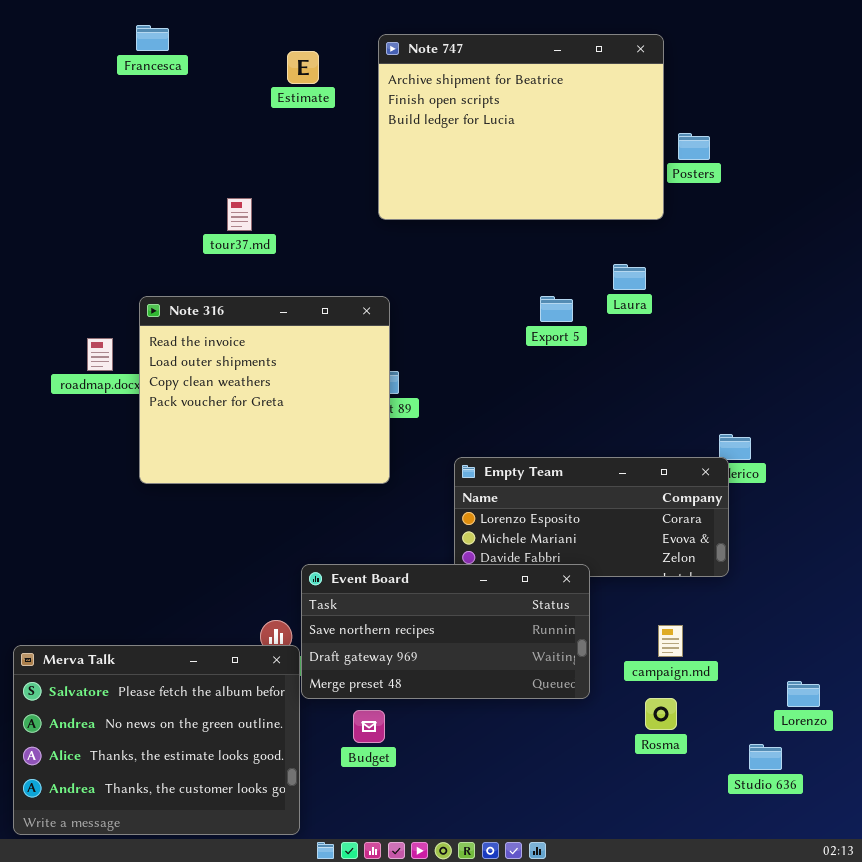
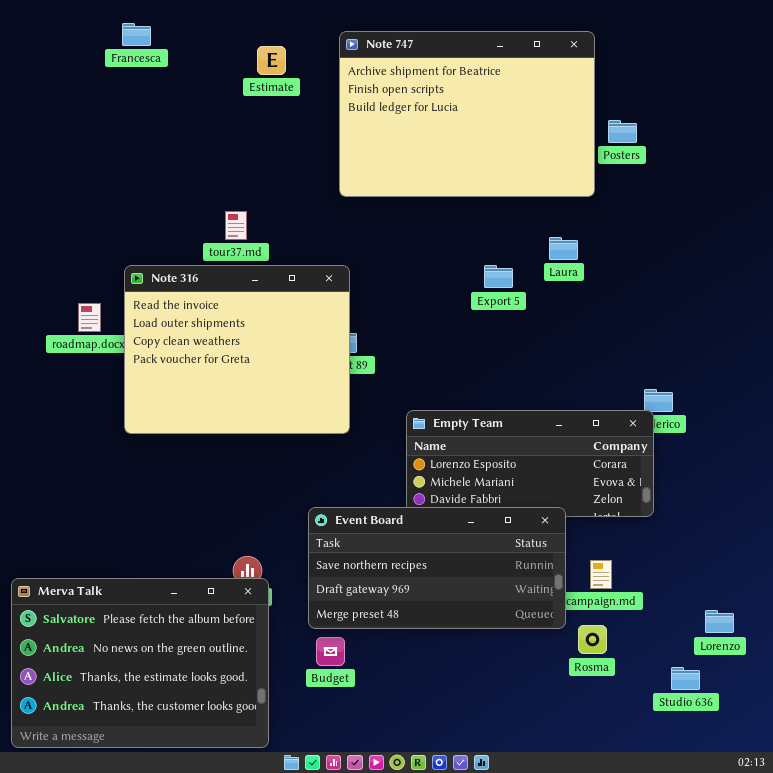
tour37.md: [227,198,252,231] -> [225,211,247,240], moved
Event Board: [301,564,590,699] -> [308,507,566,629], moved

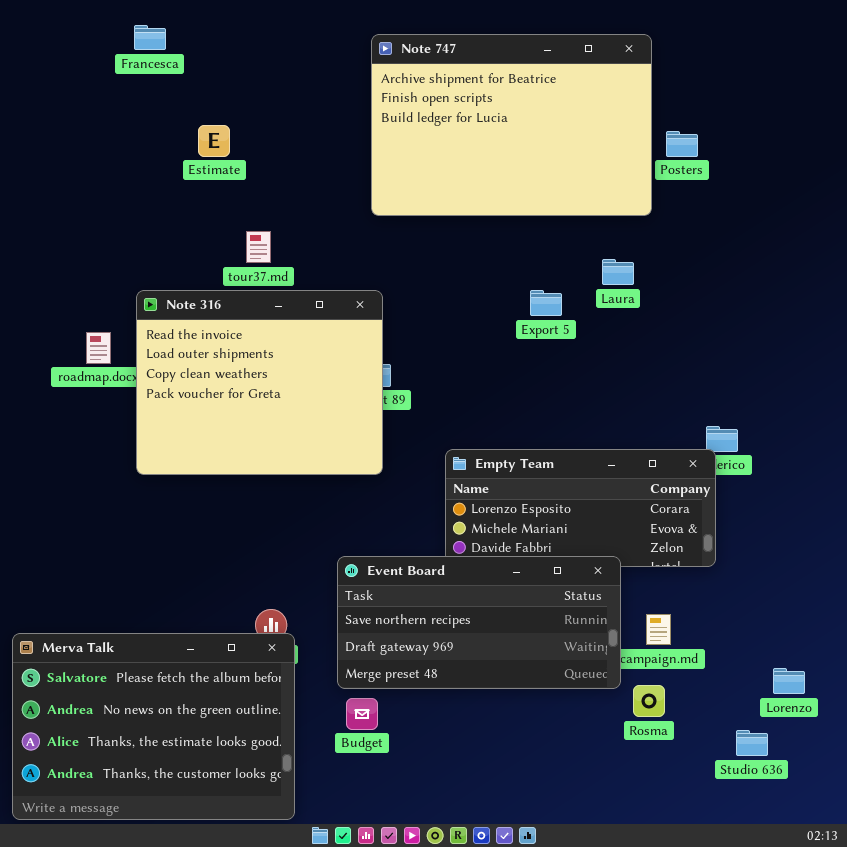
Estimate: [257,46,286,75] -> [198,125,230,157], moved

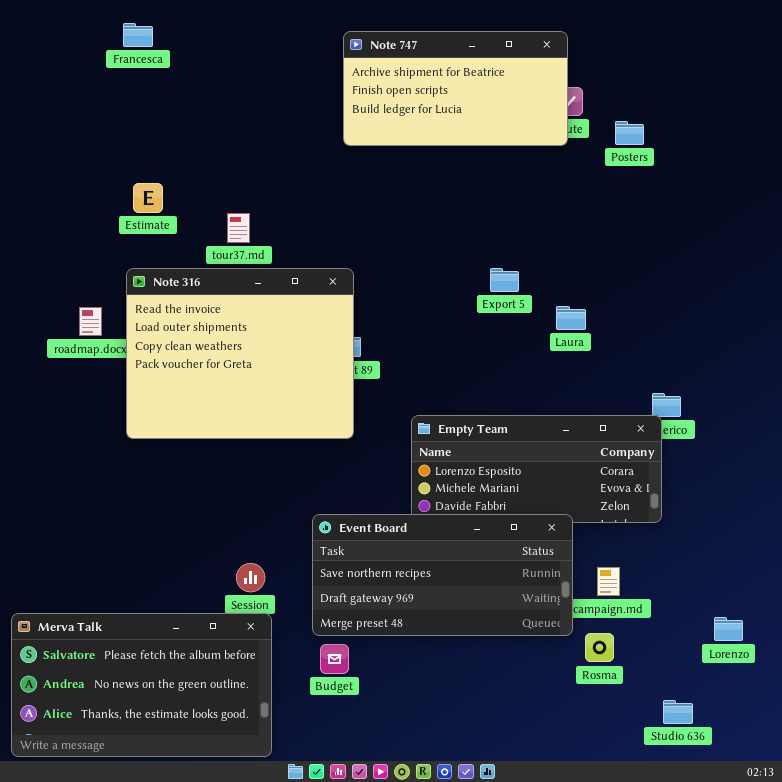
Note 747: [371,34,652,216] -> [343,31,568,146], resized
Estimate: [198,125,230,157] -> [133,183,163,213], moved
Laura: [602,259,634,285] -> [556,306,586,330], moved
Merva Talk: [12,633,295,820] -> [11,613,272,757], resized
Studio 636: [736,730,768,756] -> [663,700,693,724], moved

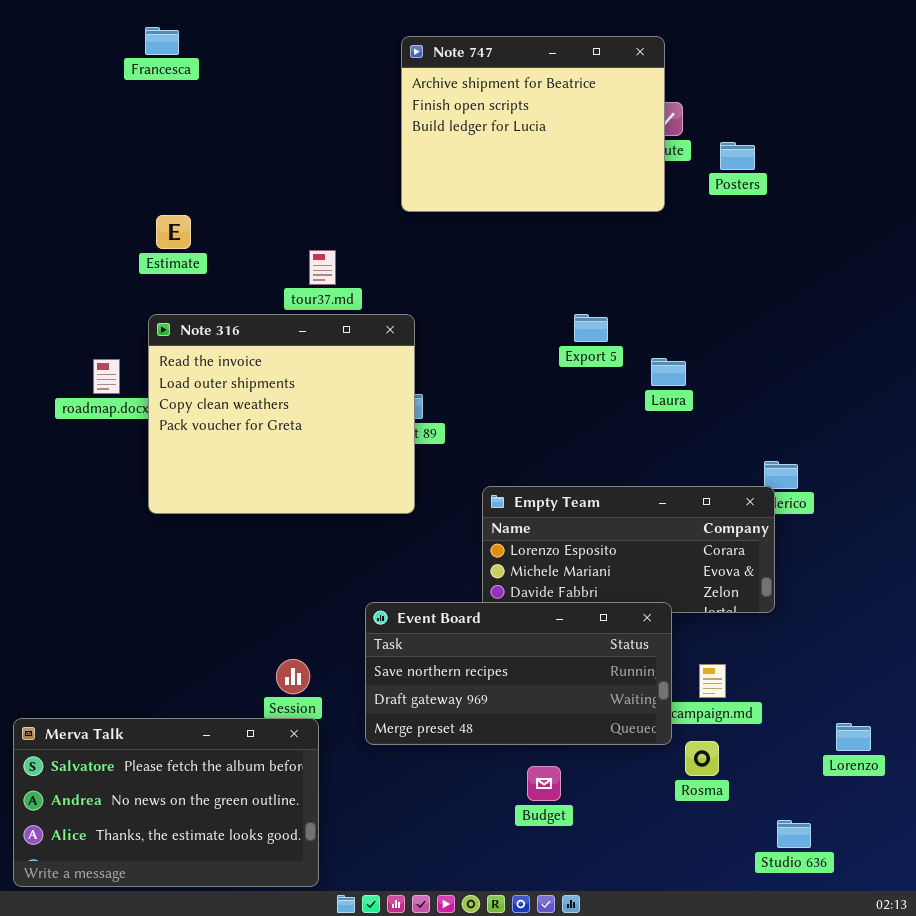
Note 747: [343,31,568,146] -> [401,36,665,212], resized
tour37.md: [227,213,250,243] -> [309,250,336,285], moved
Budget: [320,644,349,674] -> [527,766,561,801], moved

